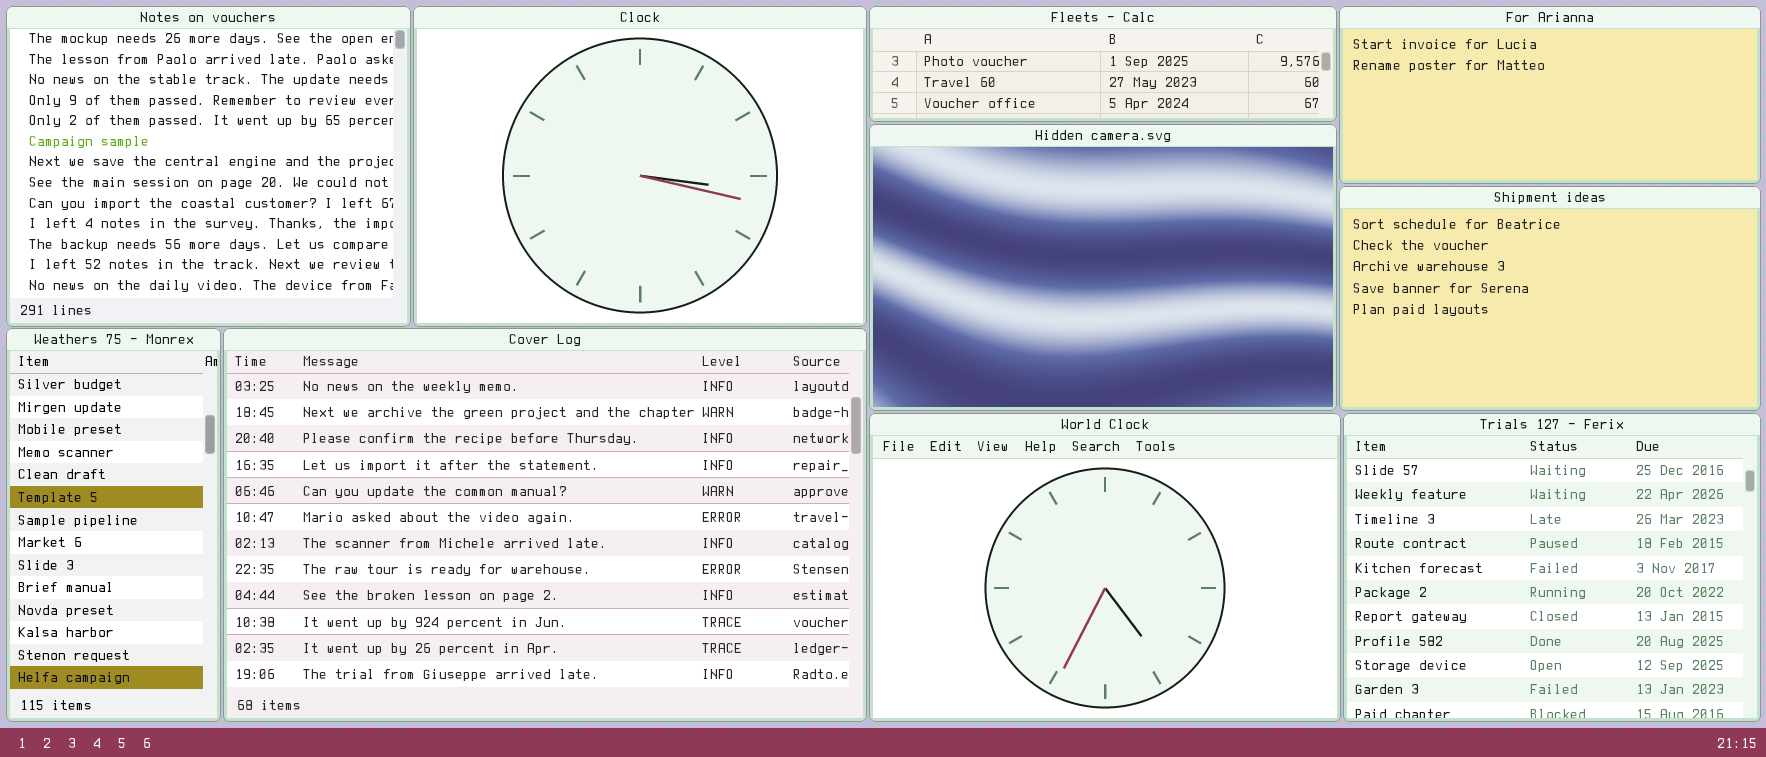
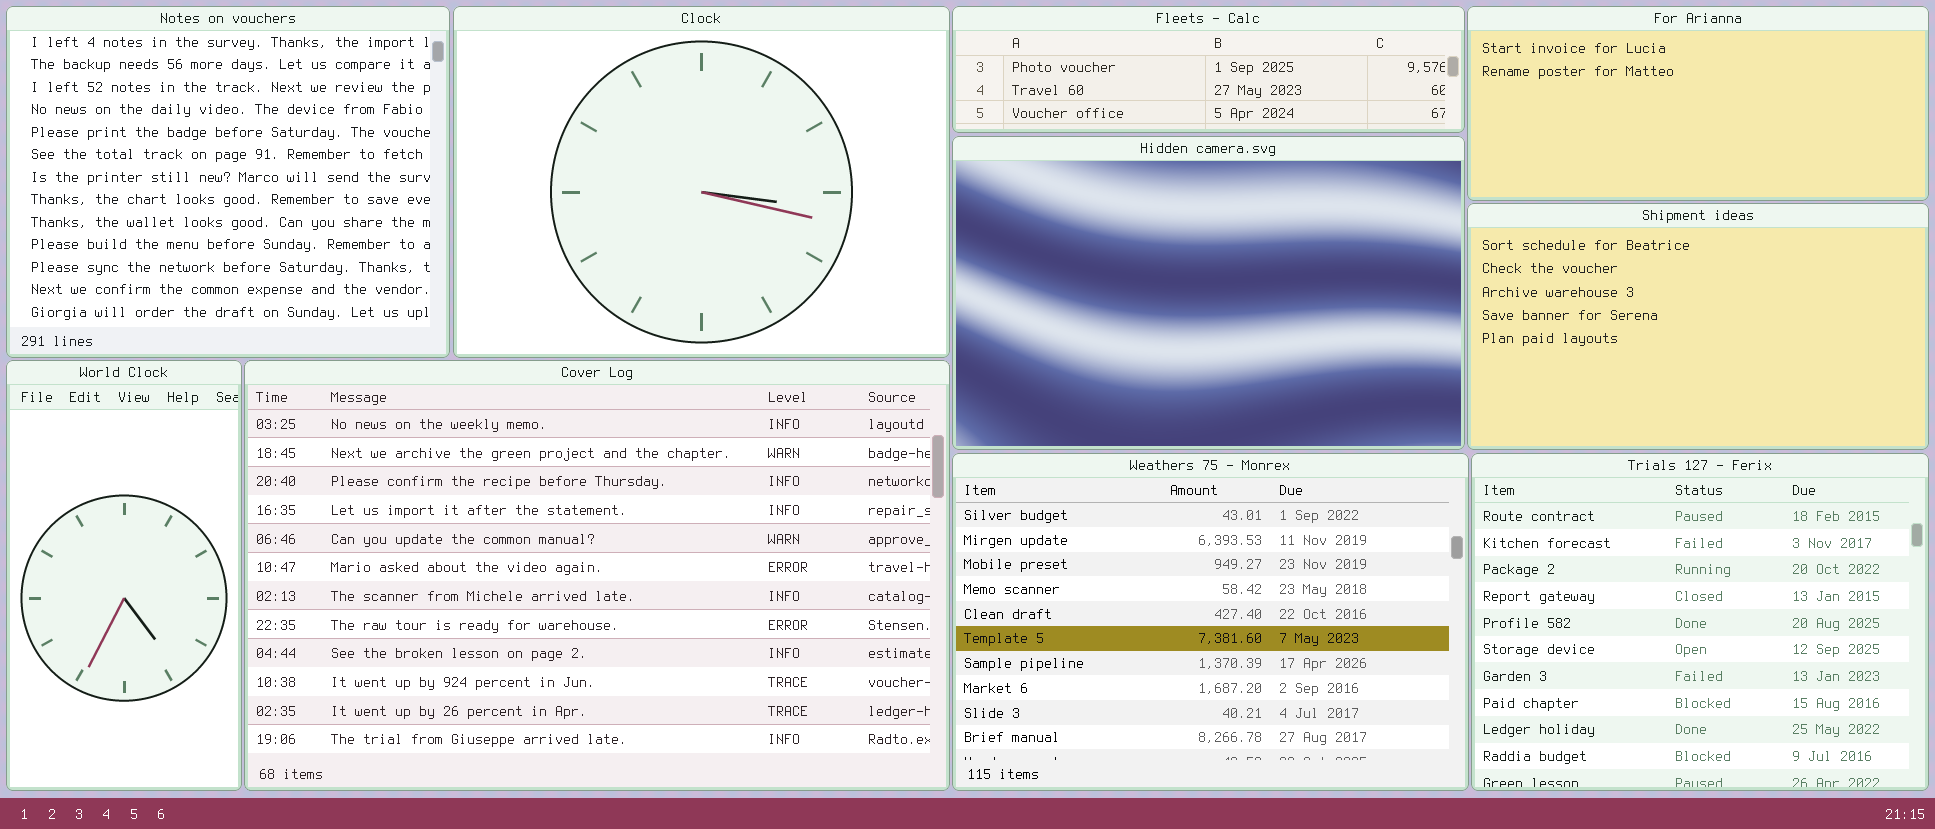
Notes on vouchers: [6,6,411,327] -> [6,6,450,358], scrolled down 9 rows
Weathers 75 - Monrex: [6,328,221,722] -> [952,453,1469,791], moved, resized
World Clock: [869,413,1341,722] -> [6,360,242,791], moved, resized
Trials 127 - Ferix: [1343,413,1761,722] -> [1471,453,1929,791], scrolled down 3 rows

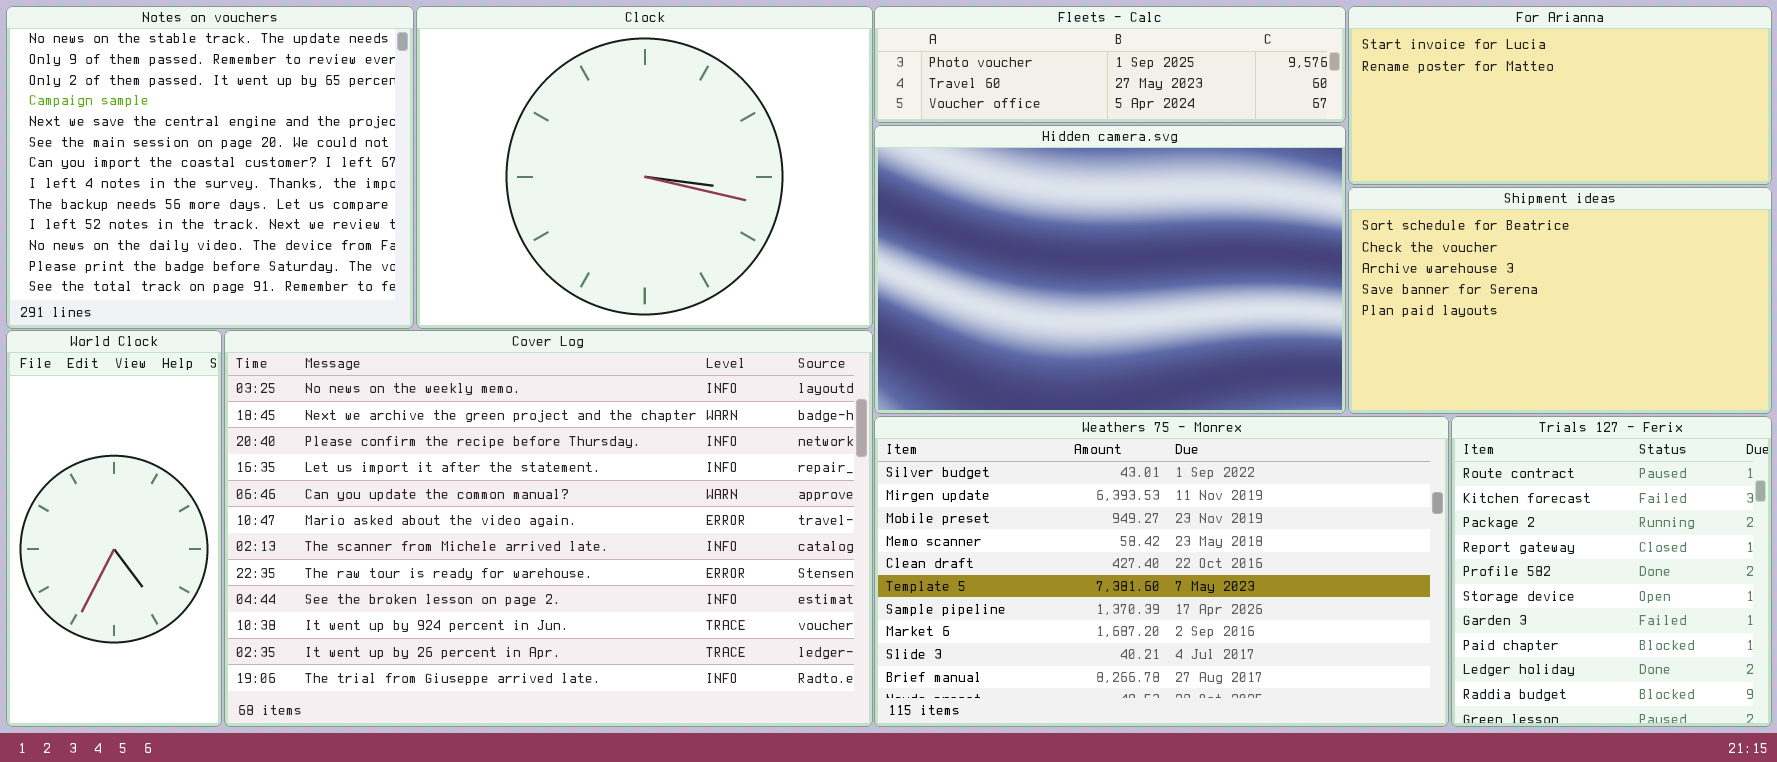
Notes on vouchers: [6,6,450,358] -> [6,6,414,329], scrolled up 7 rows
Weathers 75 - Monrex: [952,453,1469,791] -> [874,416,1449,727], resized
Trials 127 - Ferix: [1471,453,1929,791] -> [1451,416,1772,727], resized

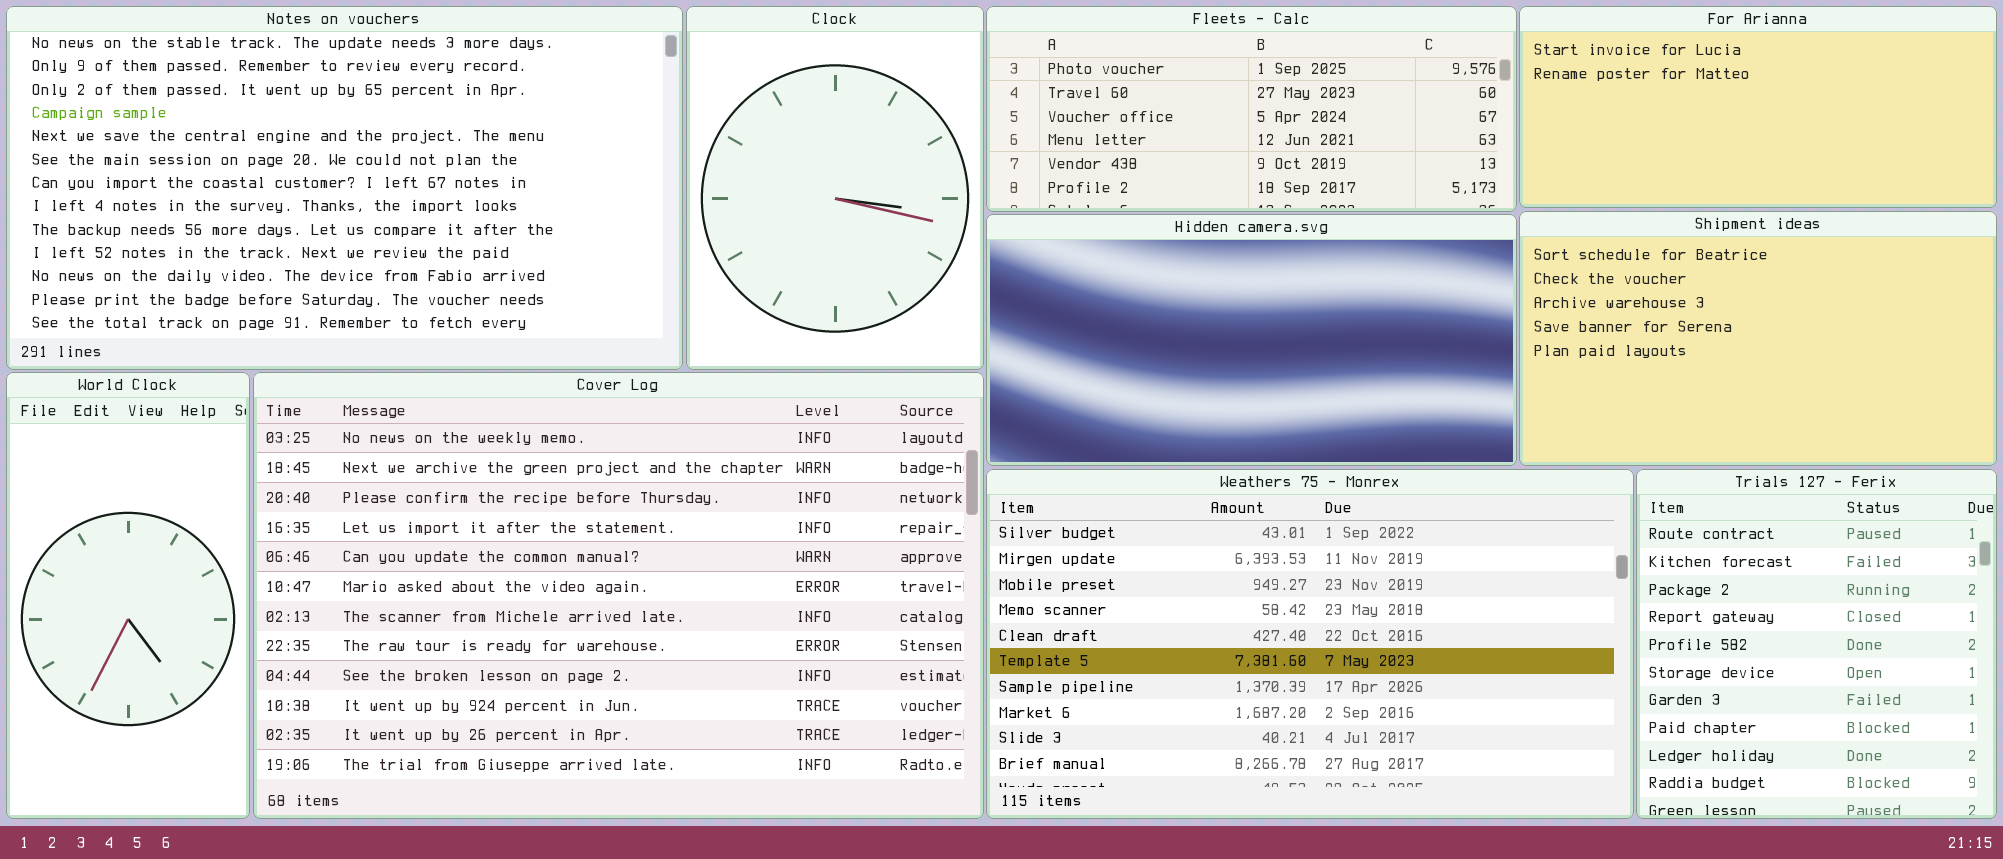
Notes on vouchers: [6,6,414,329] -> [6,6,683,370], resized
Clock: [416,6,873,329] -> [686,6,984,370], resized
Fleets - Calc: [874,6,1346,123] -> [986,6,1517,212], resized
Hidden camera.svg: [874,125,1346,414] -> [986,214,1517,466], resized

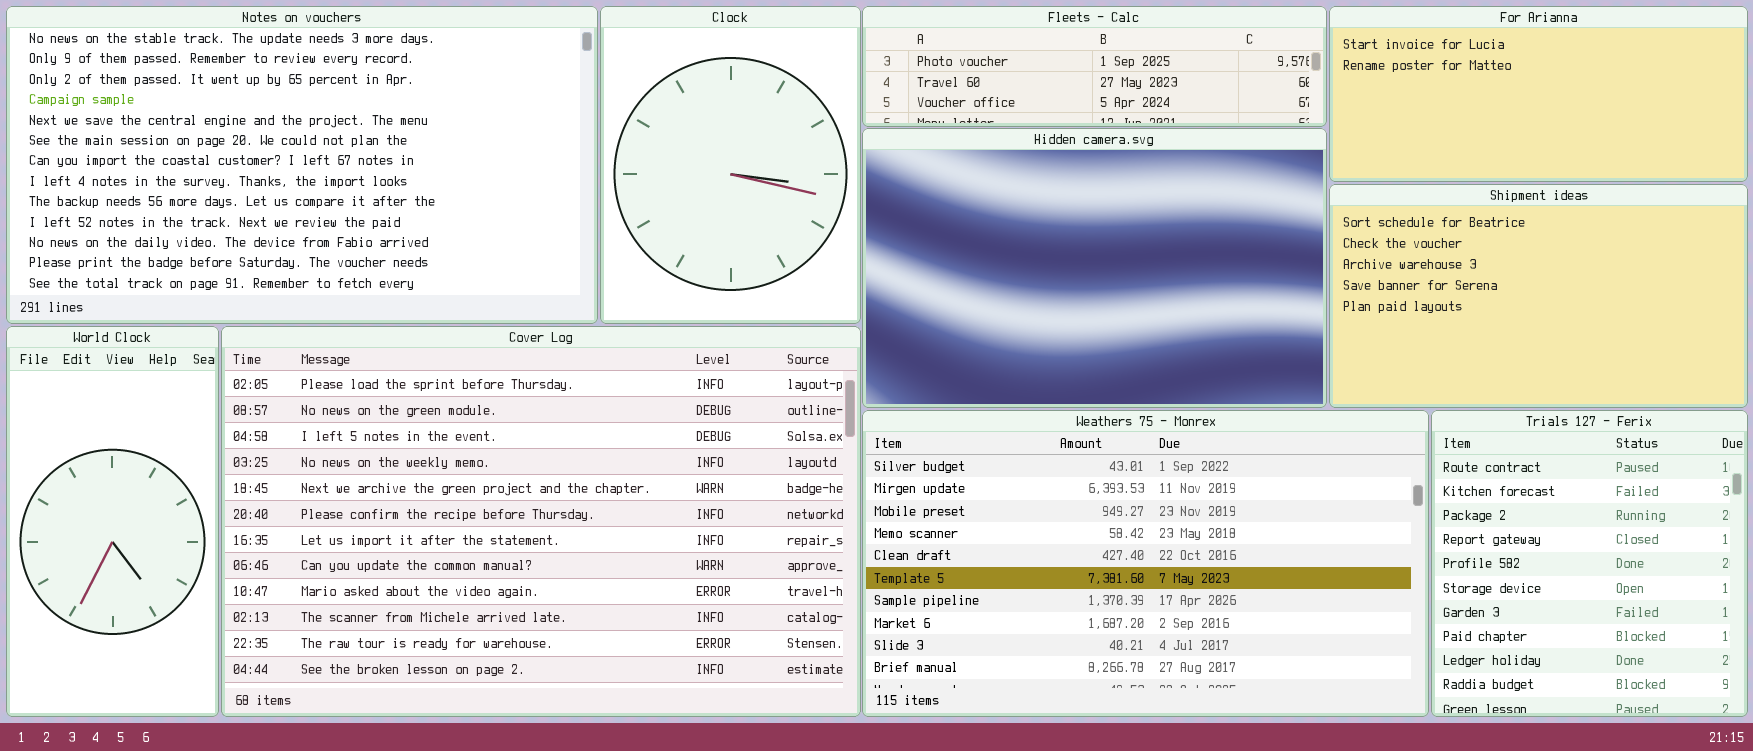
Fleets - Calc: [986,6,1517,212] -> [862,6,1327,127], resized
Hidden camera.svg: [986,214,1517,466] -> [862,128,1327,408], resized
Cover Log: [253,372,984,819] -> [221,326,861,717], scrolled up 3 rows

